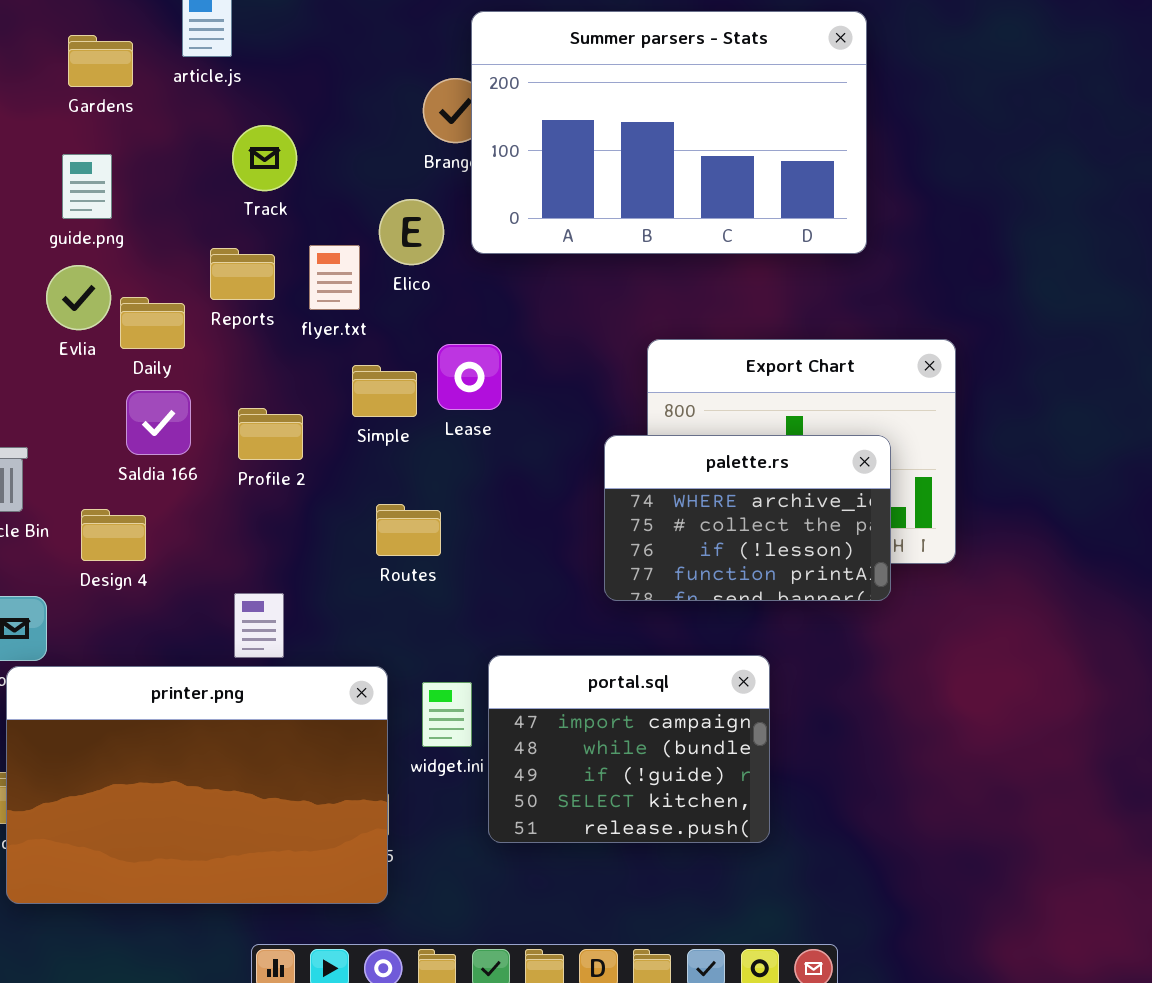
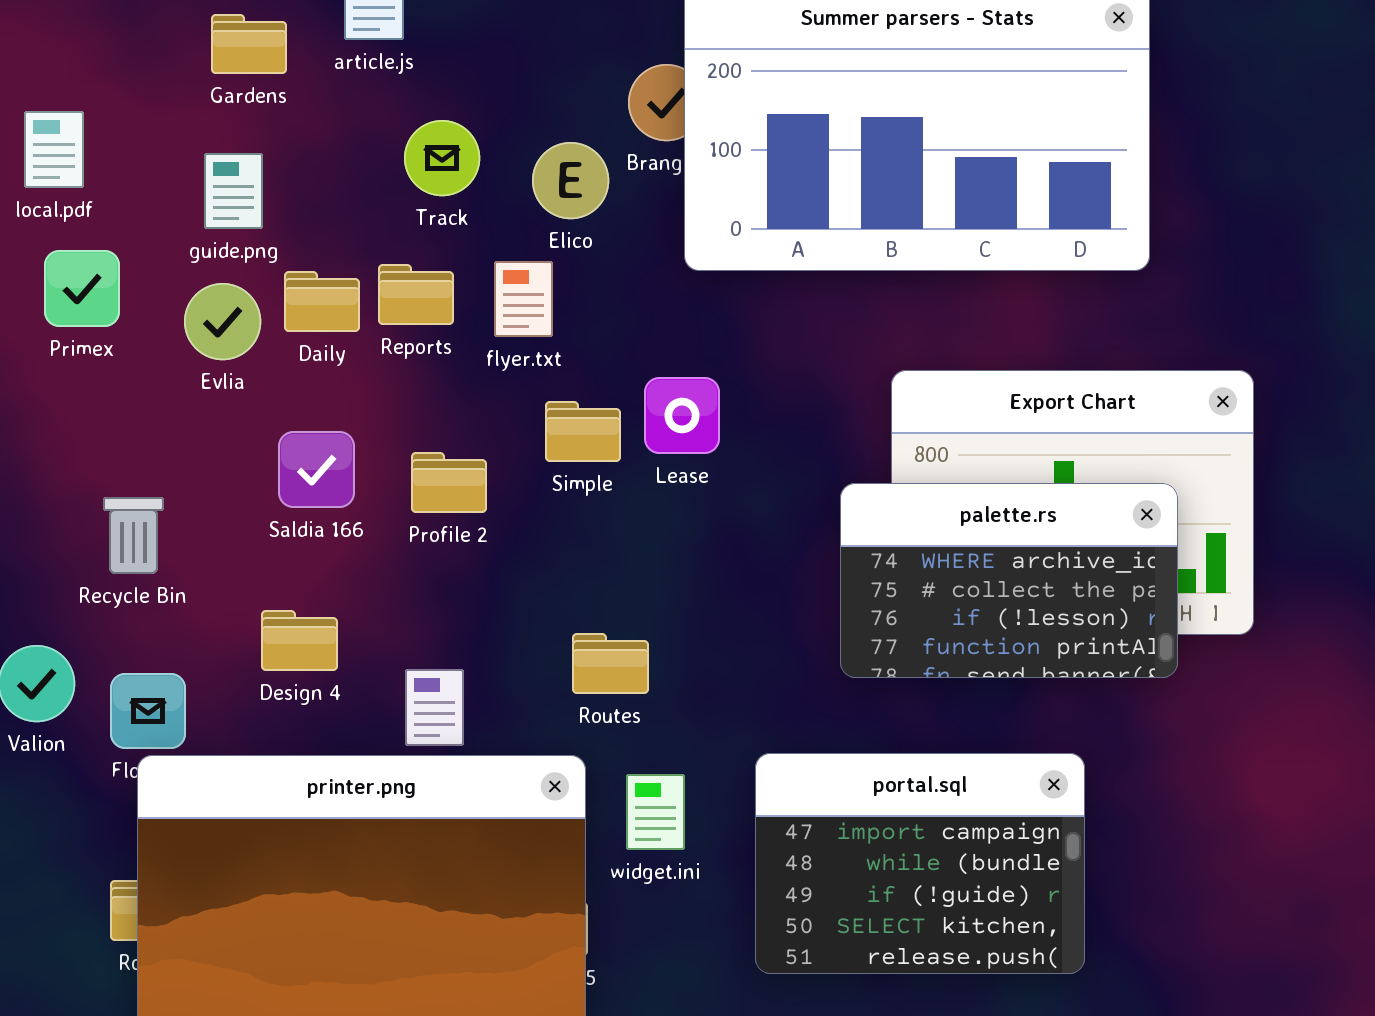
Elico: [379,199,444,265] -> [532,142,609,219], moved
Daily: [120,297,185,349] -> [284,271,360,332], moved
Routes: [376,504,441,556] -> [572,633,649,694], moved
Design 4: [81,509,146,561] -> [261,610,338,671], moved
portal.sql: [488,655,770,843] -> [755,753,1085,974], moved

